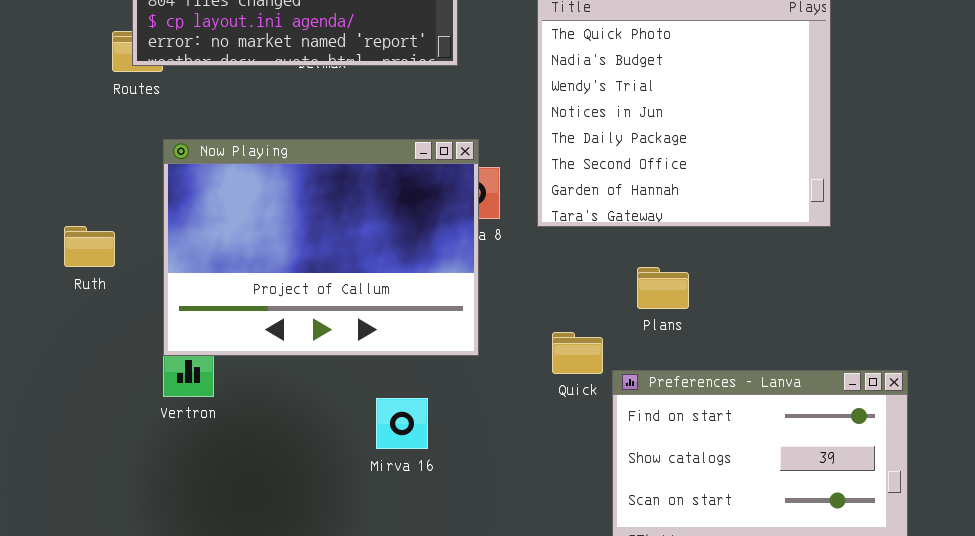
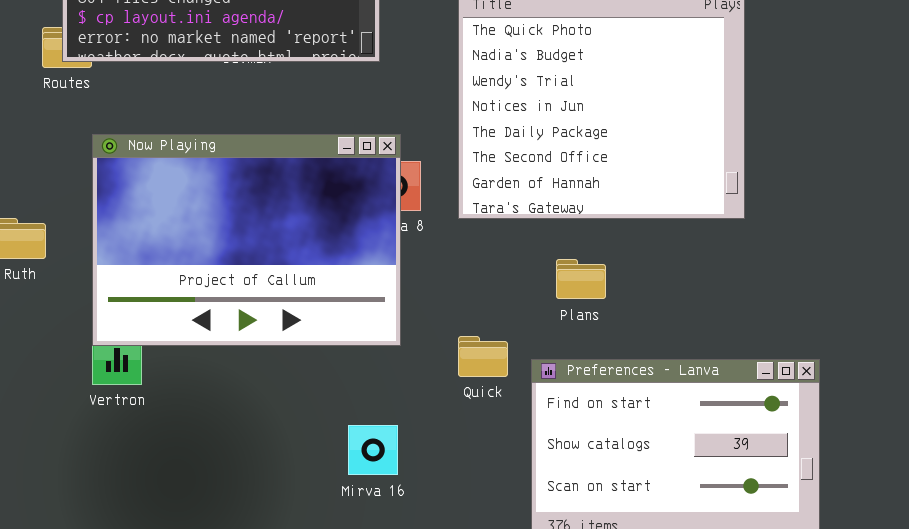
Quick: [552,332,603,374] -> [458,336,508,377], moved
Mirva 16: [376,398,428,449] -> [348,425,398,475], moved

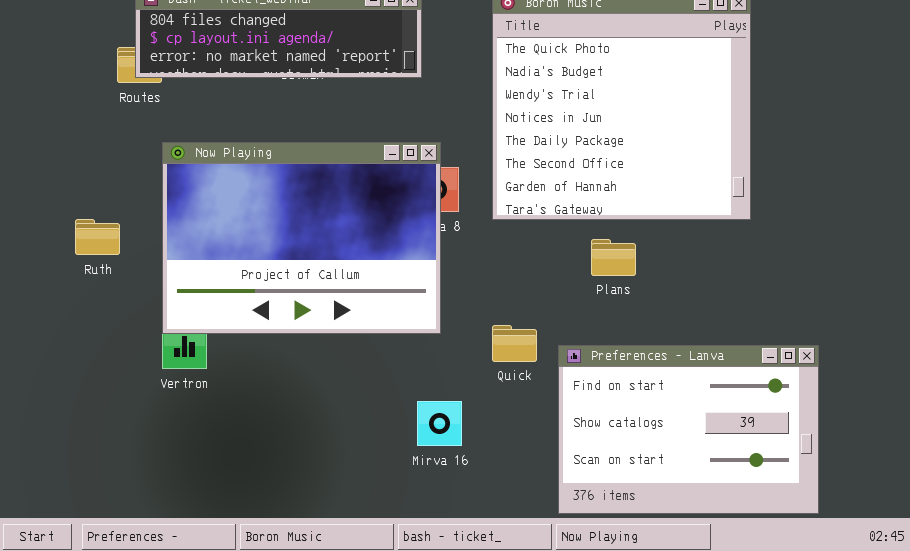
Plans: [556,259,606,299] -> [591,239,636,276], moved
Mirva 16: [348,425,398,475] -> [417,401,462,446], moved

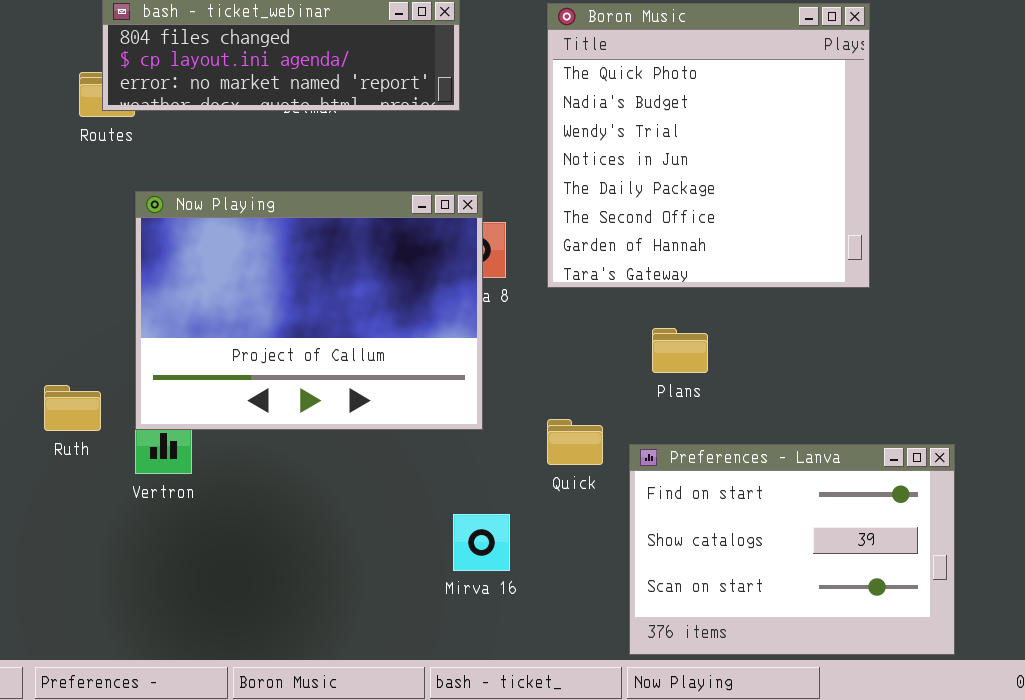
Ruth: [75,219,120,255] -> [44,385,101,431], moved
Plans: [591,239,636,276] -> [652,328,708,373], moved

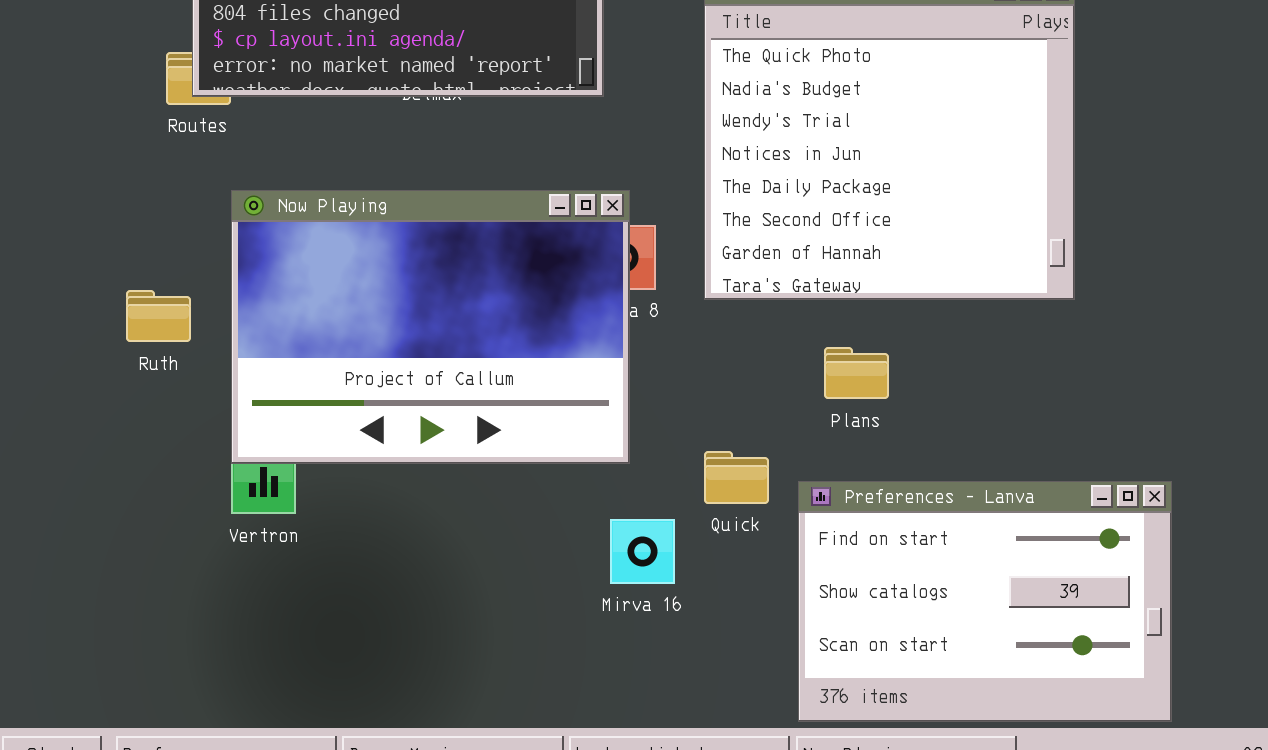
Ruth: [44,385,101,431] -> [126,290,191,342], moved
Mirva 16: [453,514,510,571] -> [610,519,675,584], moved

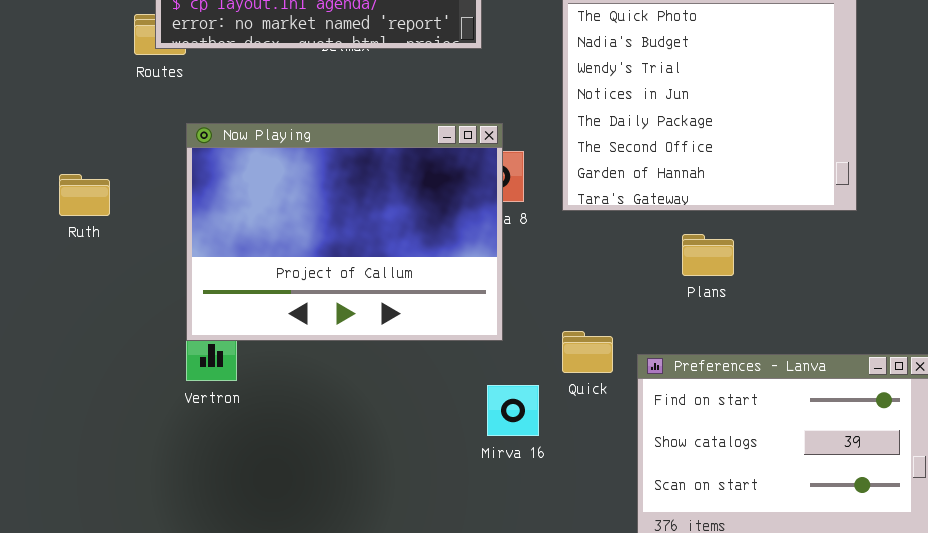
Ruth: [126,290,191,342] -> [59,174,110,216], moved
Plans: [824,347,889,399] -> [682,234,734,276], moved

